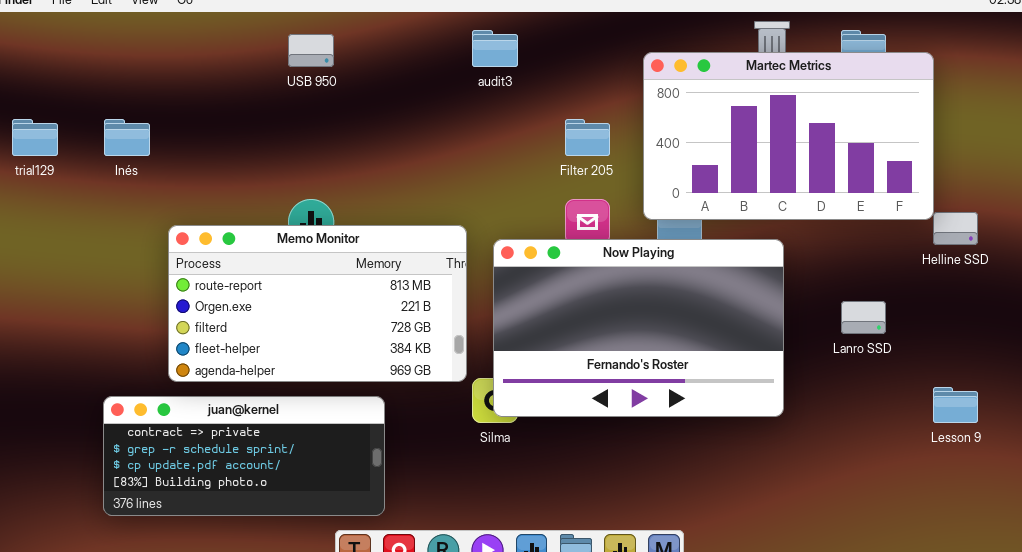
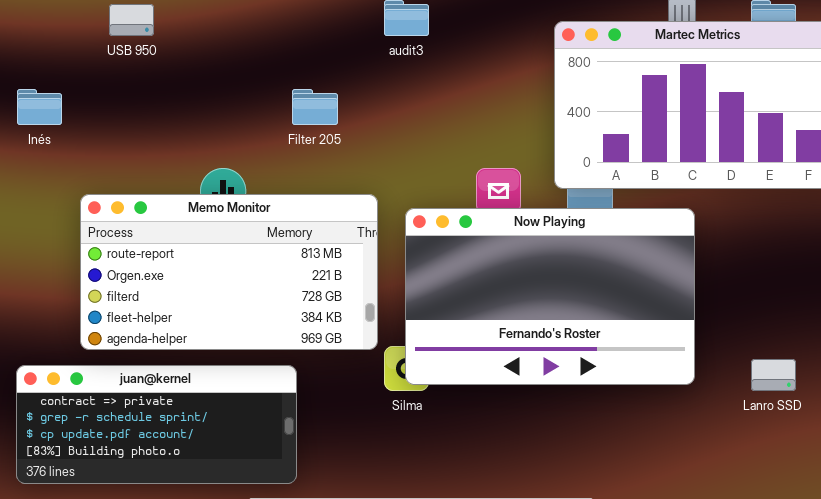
USB 950: [288,34,334,67] -> [109,4,154,36], moved
Filter 205: [565,119,610,156] -> [292,89,338,125], moved
Lanro SSD: [841,301,886,334] -> [751,359,796,391], moved

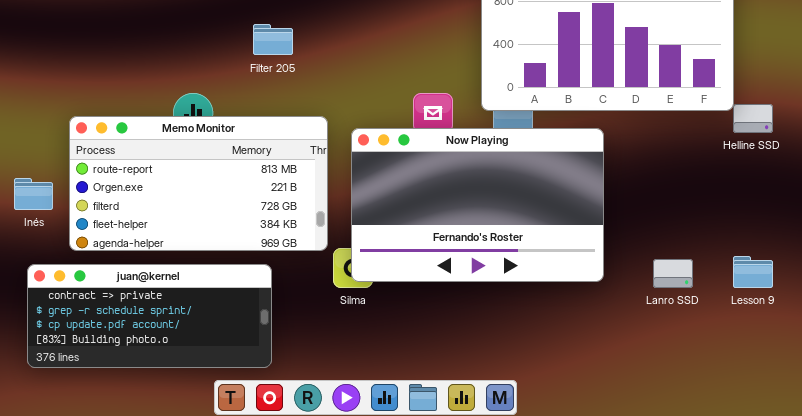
Inés: [17,89,62,125] -> [14,178,53,210], moved
juan@kernel: [16,365,297,484] -> [27,264,272,368], moved

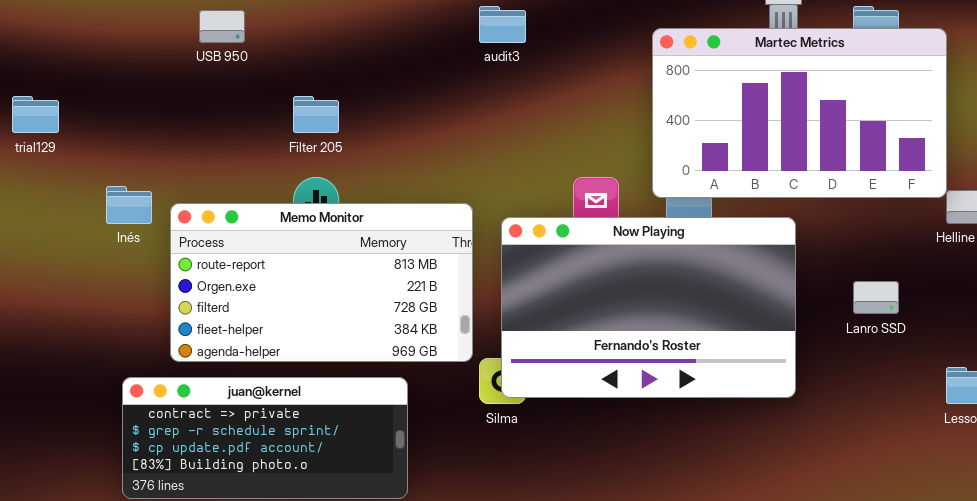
Filter 205: [253,24,293,55] -> [293,96,339,133], moved
Inés: [14,178,53,210] -> [106,186,152,224], moved
Lanro SSD: [653,259,693,288] -> [853,281,899,314], moved

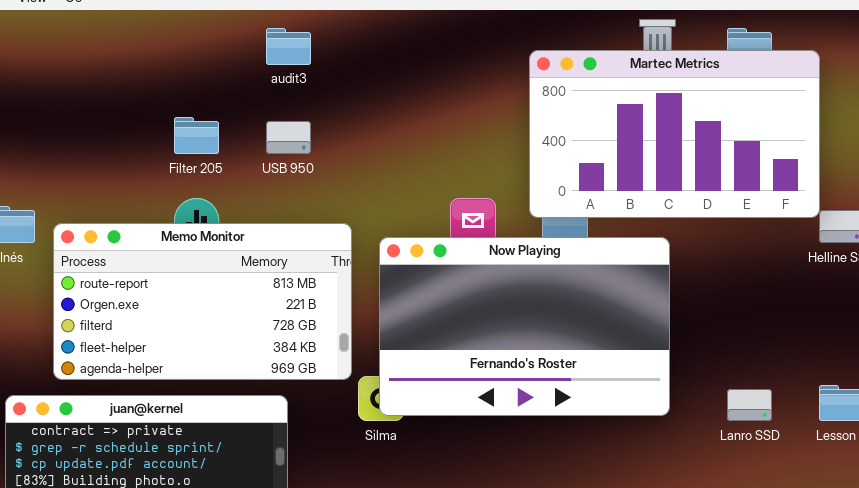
audit3: [479,6,526,43] -> [266,28,311,65], moved
USB 950: [199,10,245,43] -> [266,121,311,154], moved
Lanro SSD: [853,281,899,314] -> [727,389,772,421], moved

